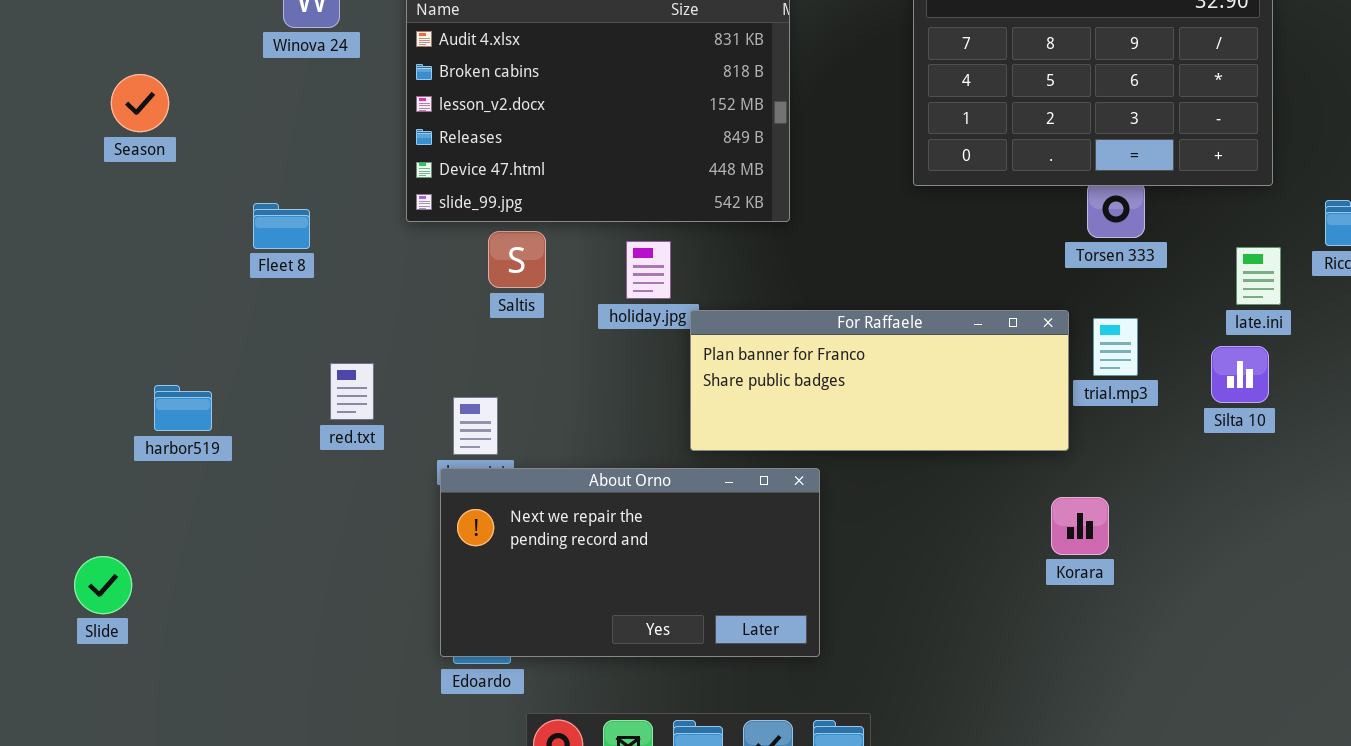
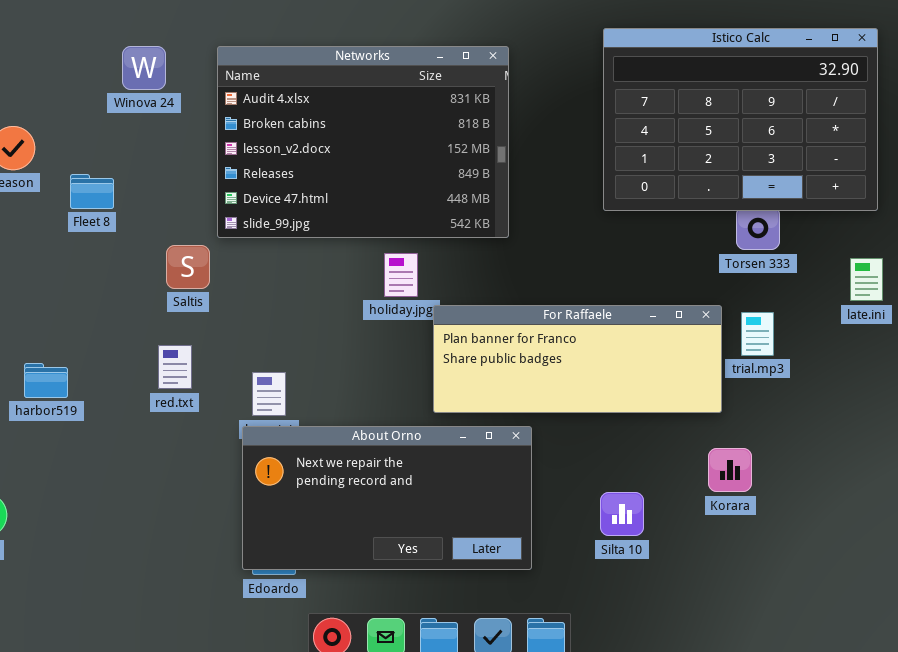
Fleet 8: [253,203,310,249] -> [70,174,114,209], moved
Saltis: [488,231,546,288] -> [166,245,210,289], moved
Silta 10: [1211,346,1269,403] -> [600,492,644,536], moved

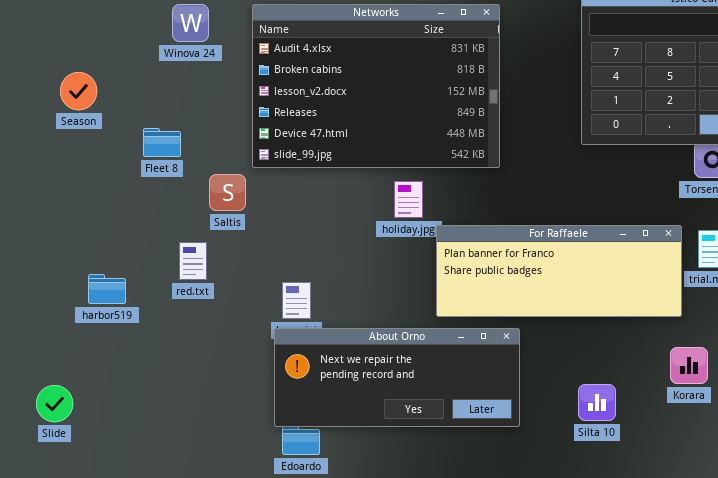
Fleet 8: [70,174,114,209] -> [143,128,181,157], moved
red.txt: [158,345,192,389] -> [179,242,207,280], moved
About Orno: [242,426,532,570] -> [274,328,520,427], resized

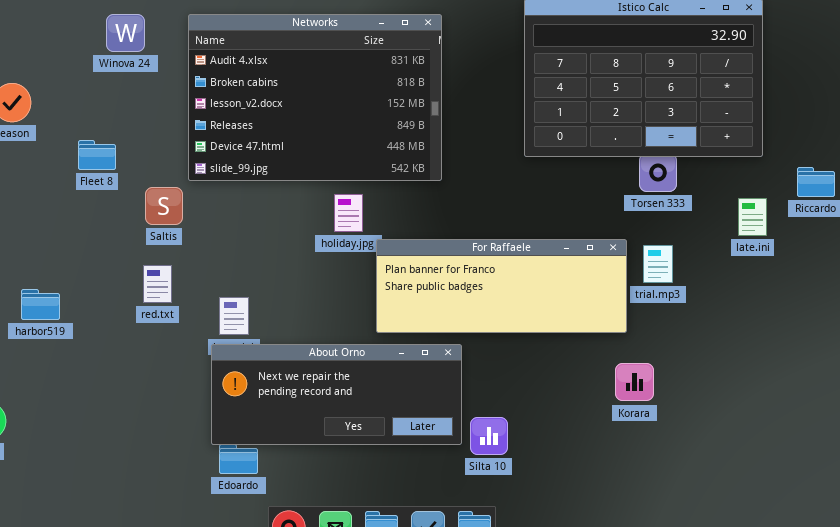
red.txt: [179,242,207,280] -> [143,265,172,303], moved
Silta 10: [578,384,616,421] -> [470,417,508,455], moved

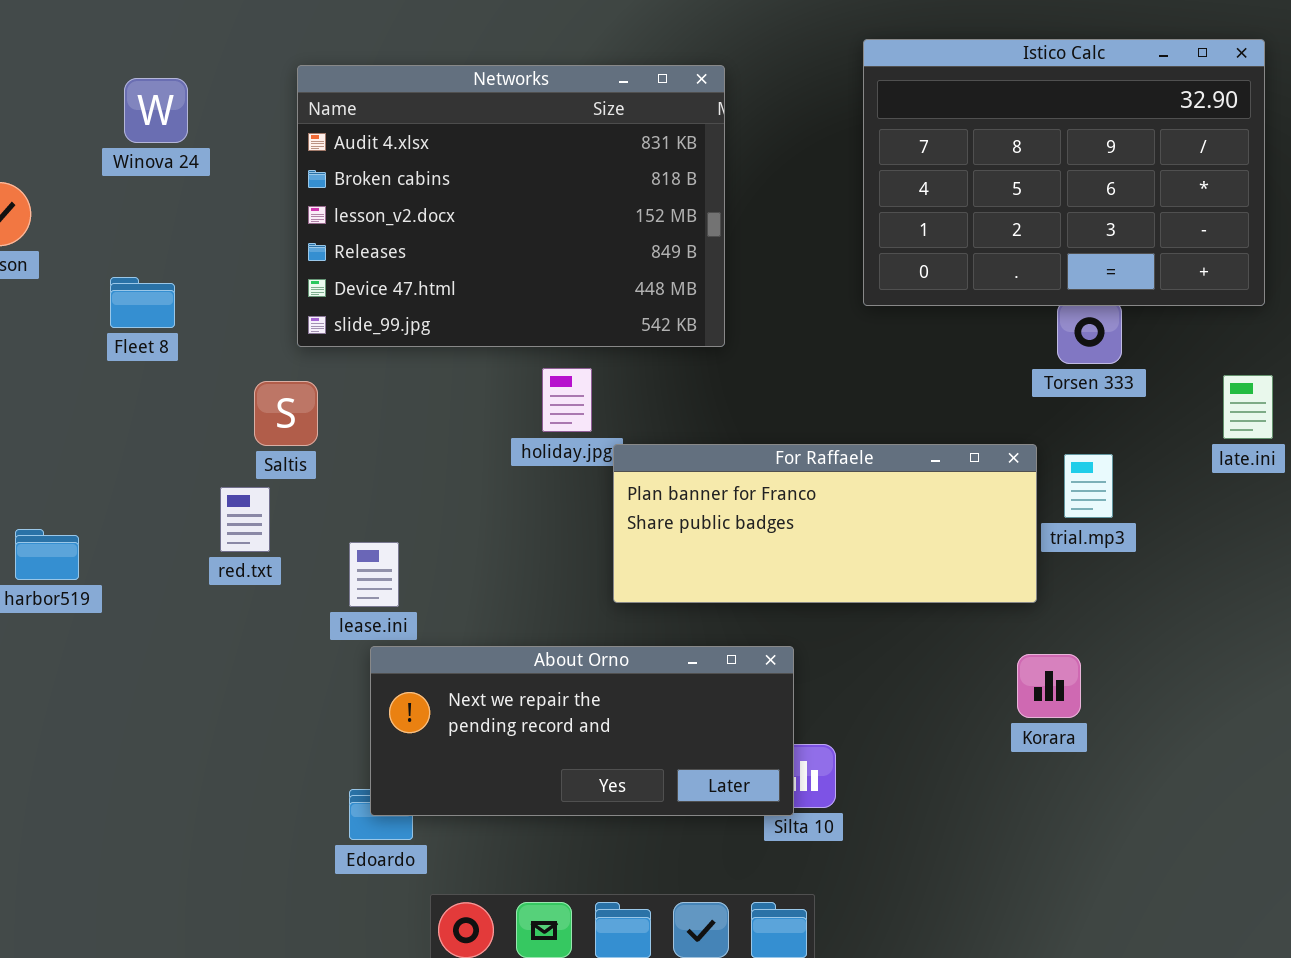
Winova 24: [106,14,145,52] -> [124,78,188,143], moved
Saltis: [145,187,183,225] -> [254,381,318,446], moved
About Orno: [211,344,462,445] -> [370,646,794,816], moved

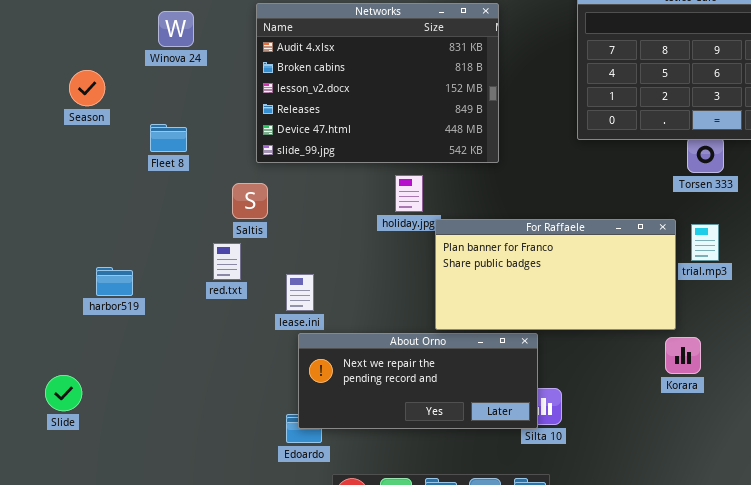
For Raffaele: [613,444,1037,603] -> [435,219,676,330], resized

